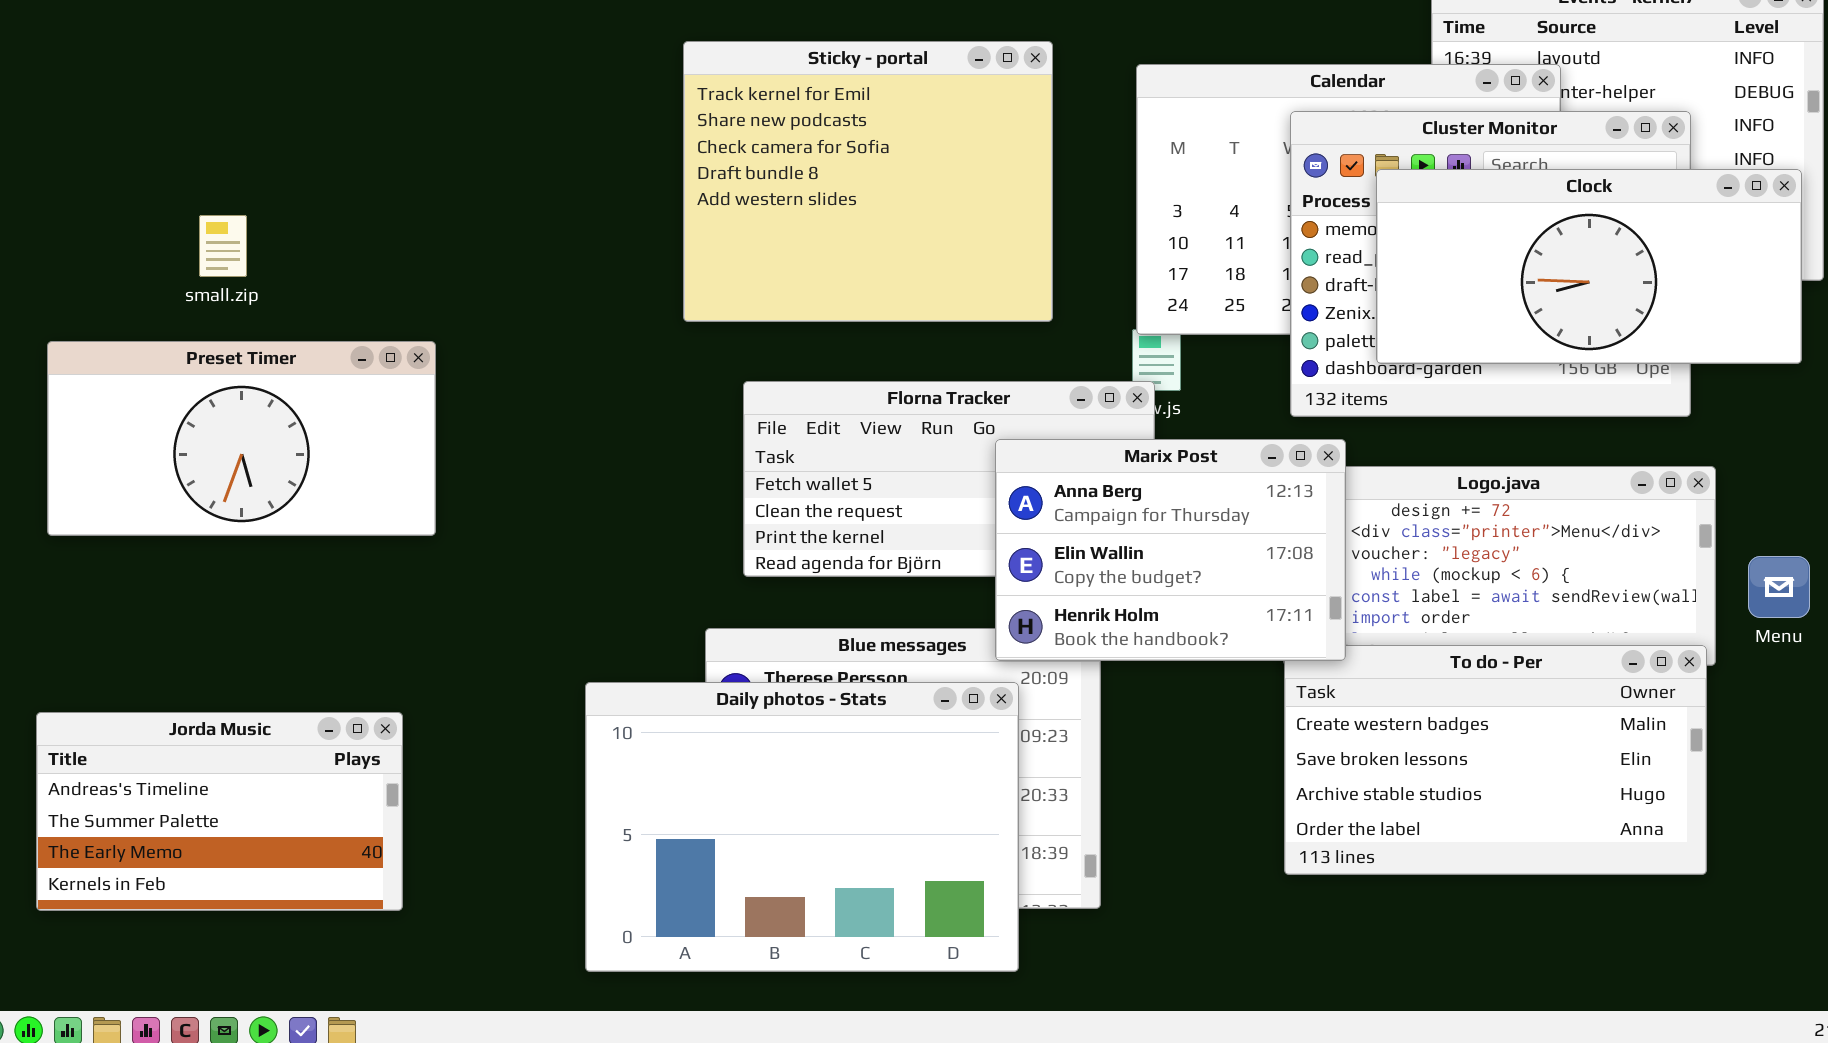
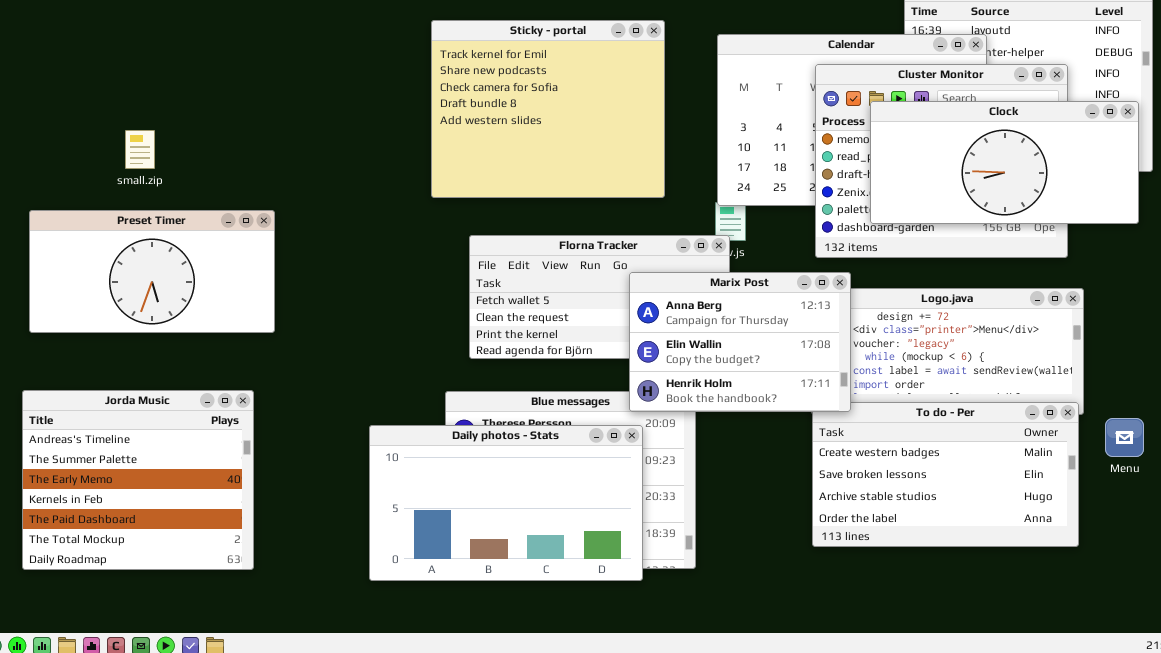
Menu: [1748,556,1810,618] -> [1105,418,1144,457], moved
Daily photos - Stats: [585,682,1019,972] -> [369,425,643,581], resized
Jorda Music: [36,712,403,911] -> [22,390,254,570], resized

